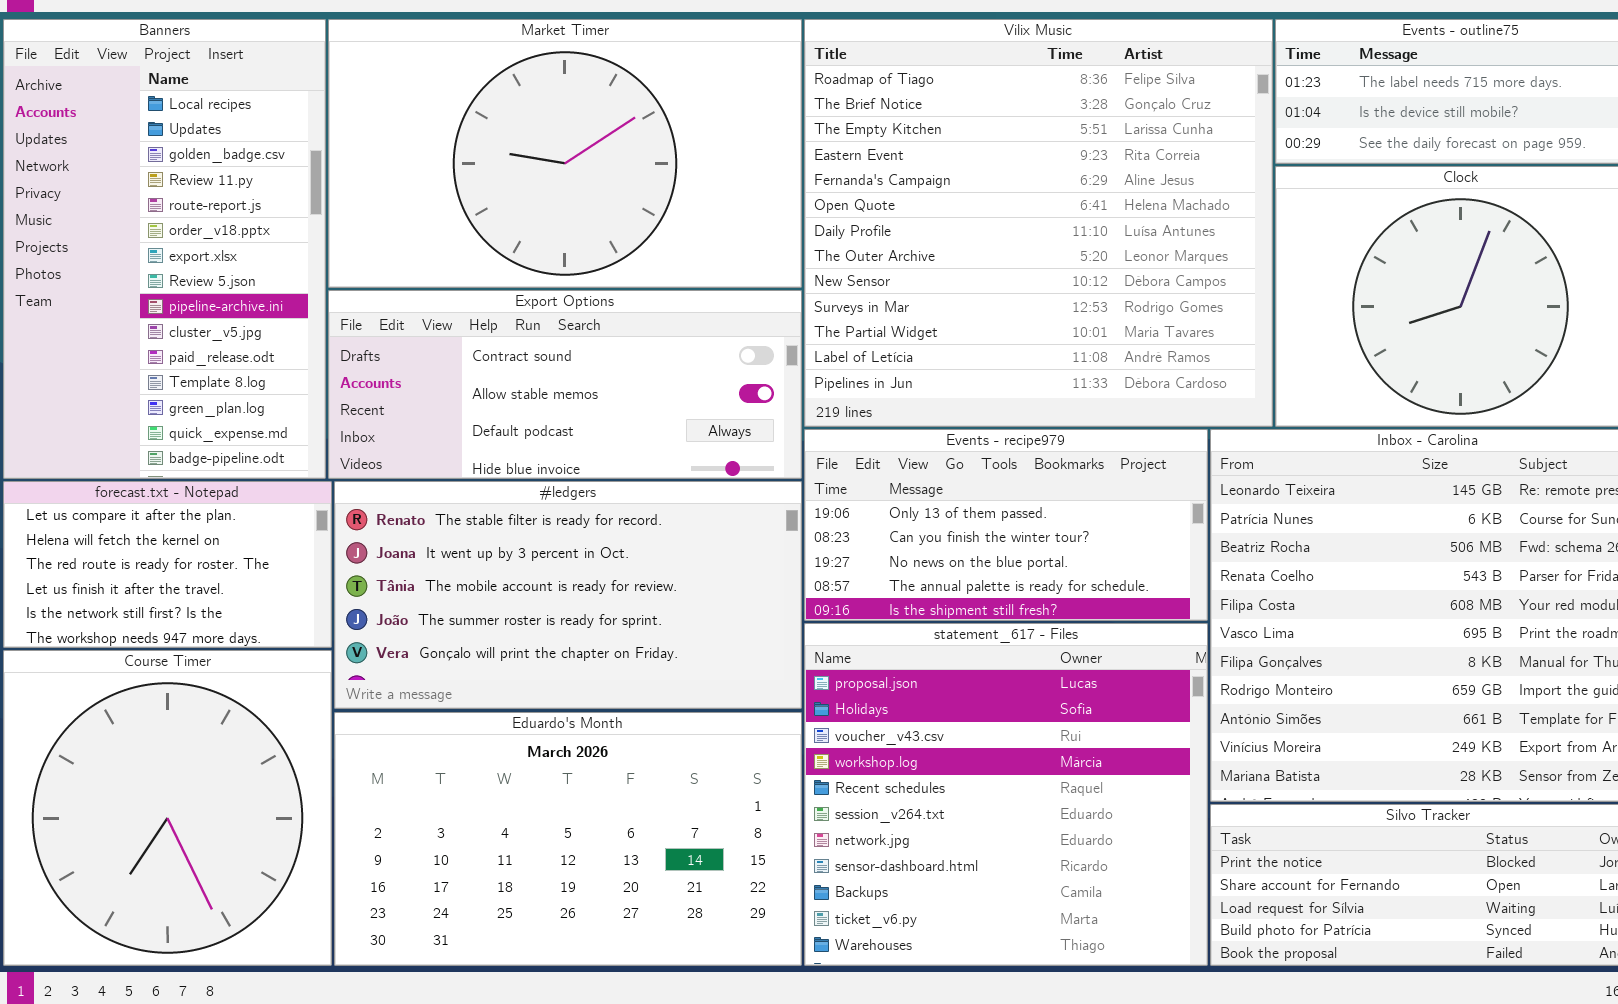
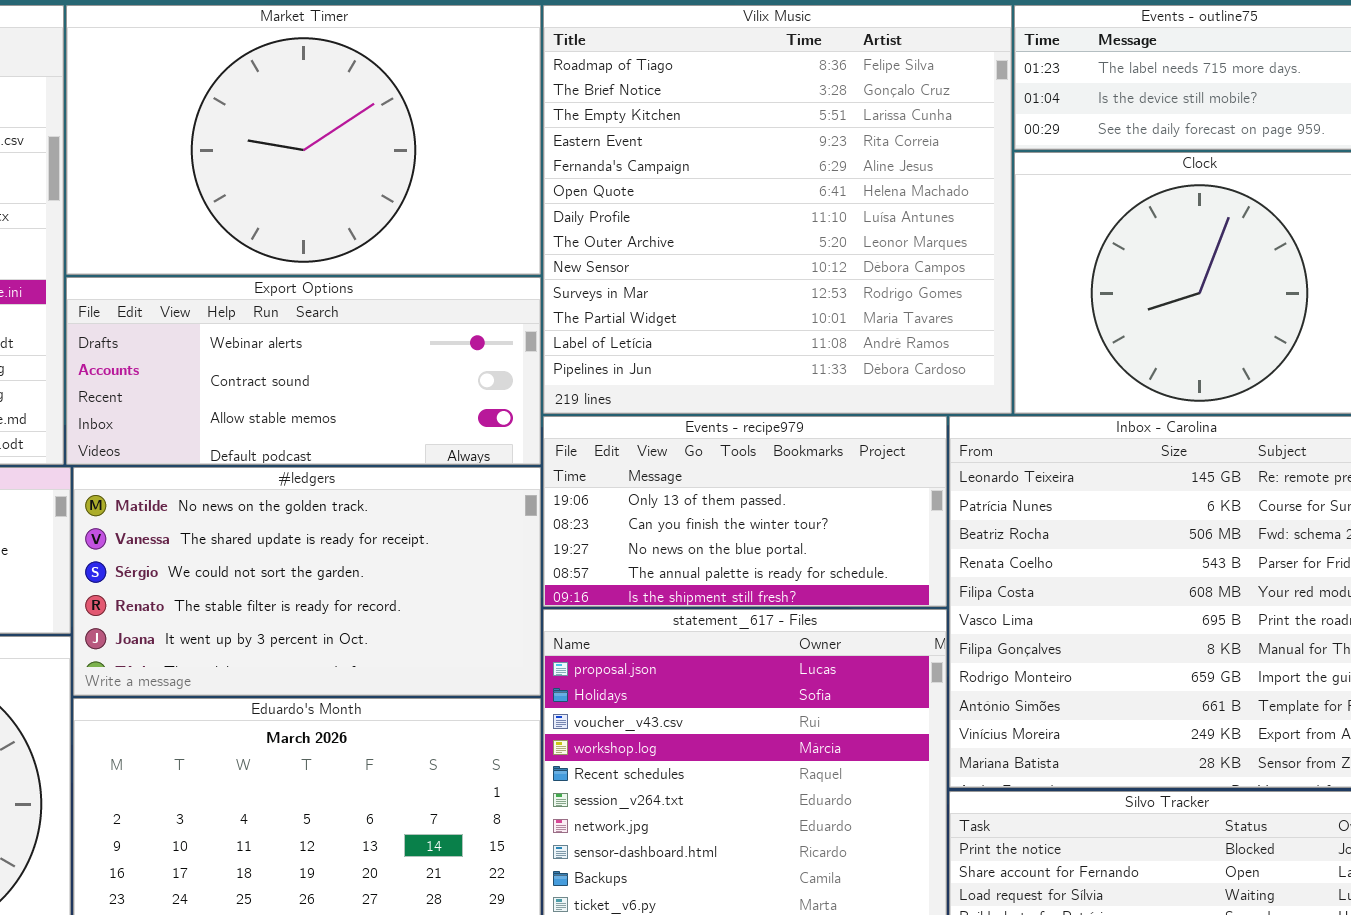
Export Options: [328,290,802,479] -> [66,277,541,465], scrolled up 1 row
#ledgers: [334,481,802,709] -> [73,467,541,696], scrolled up 3 rows

